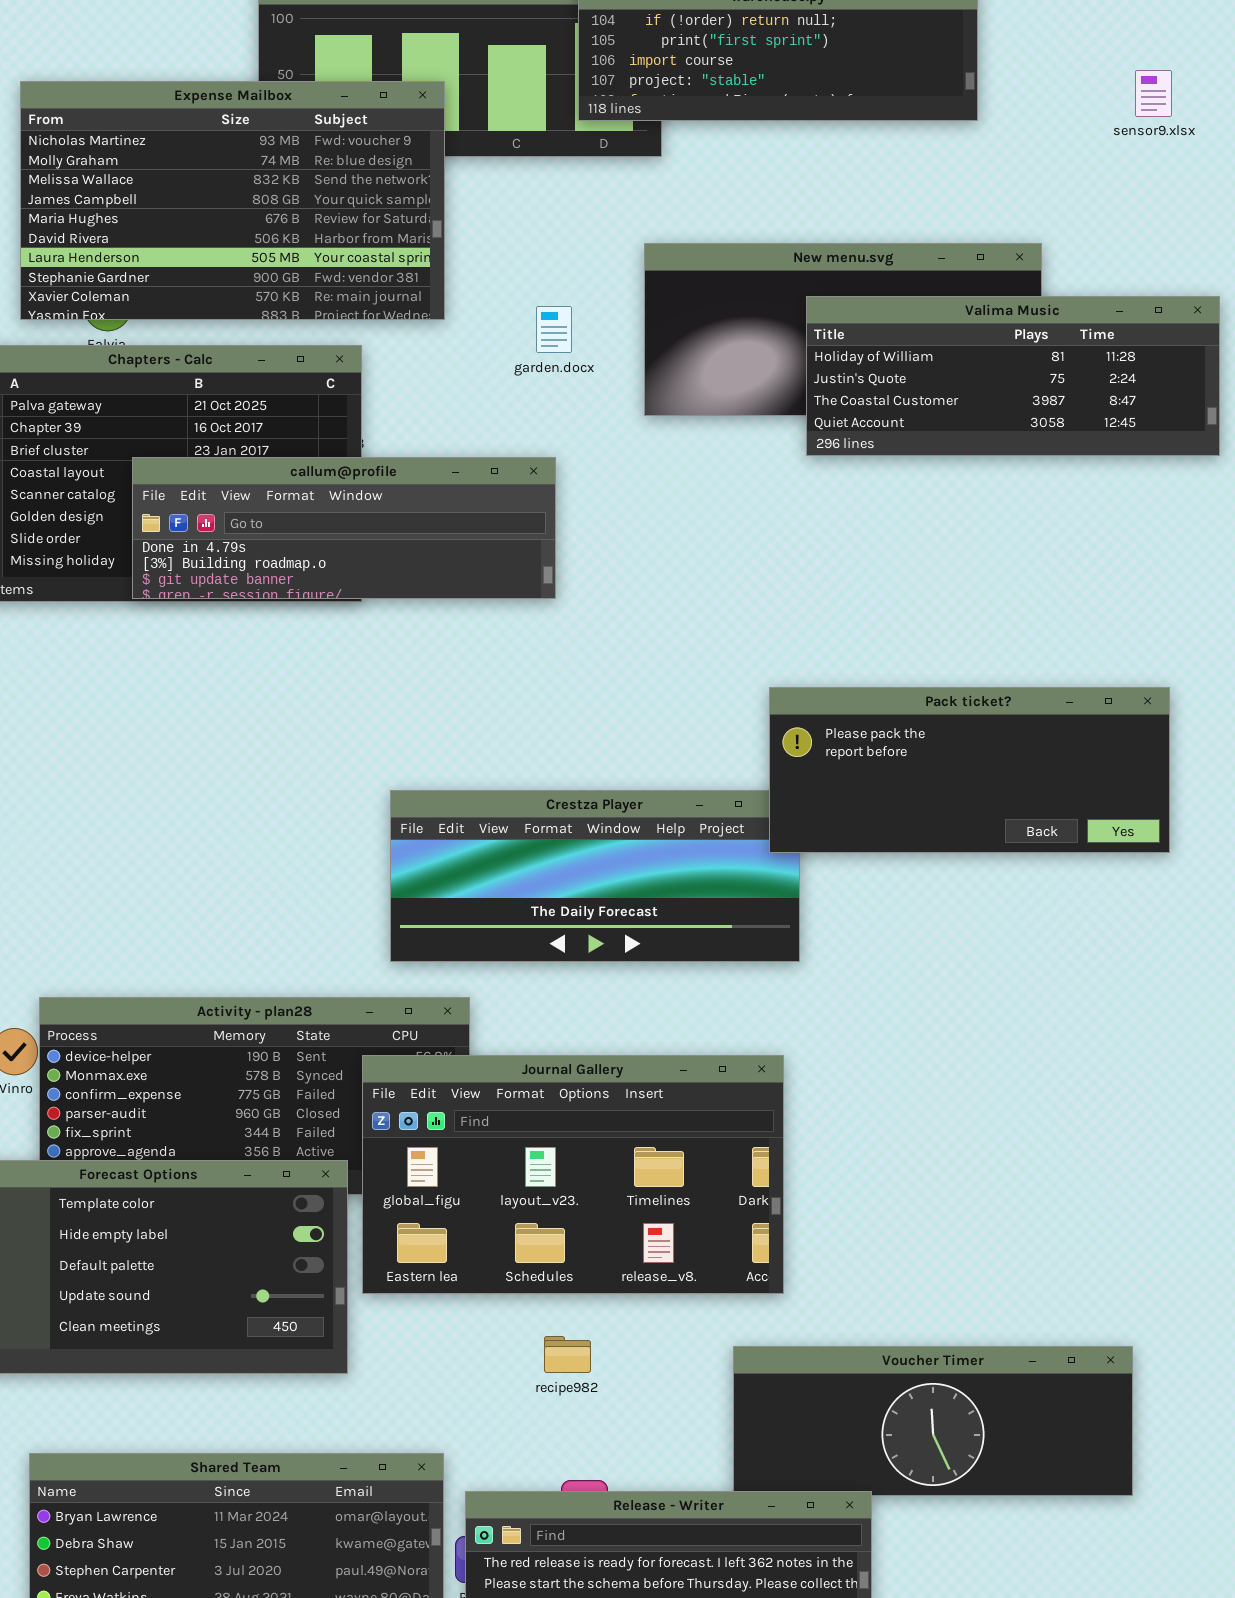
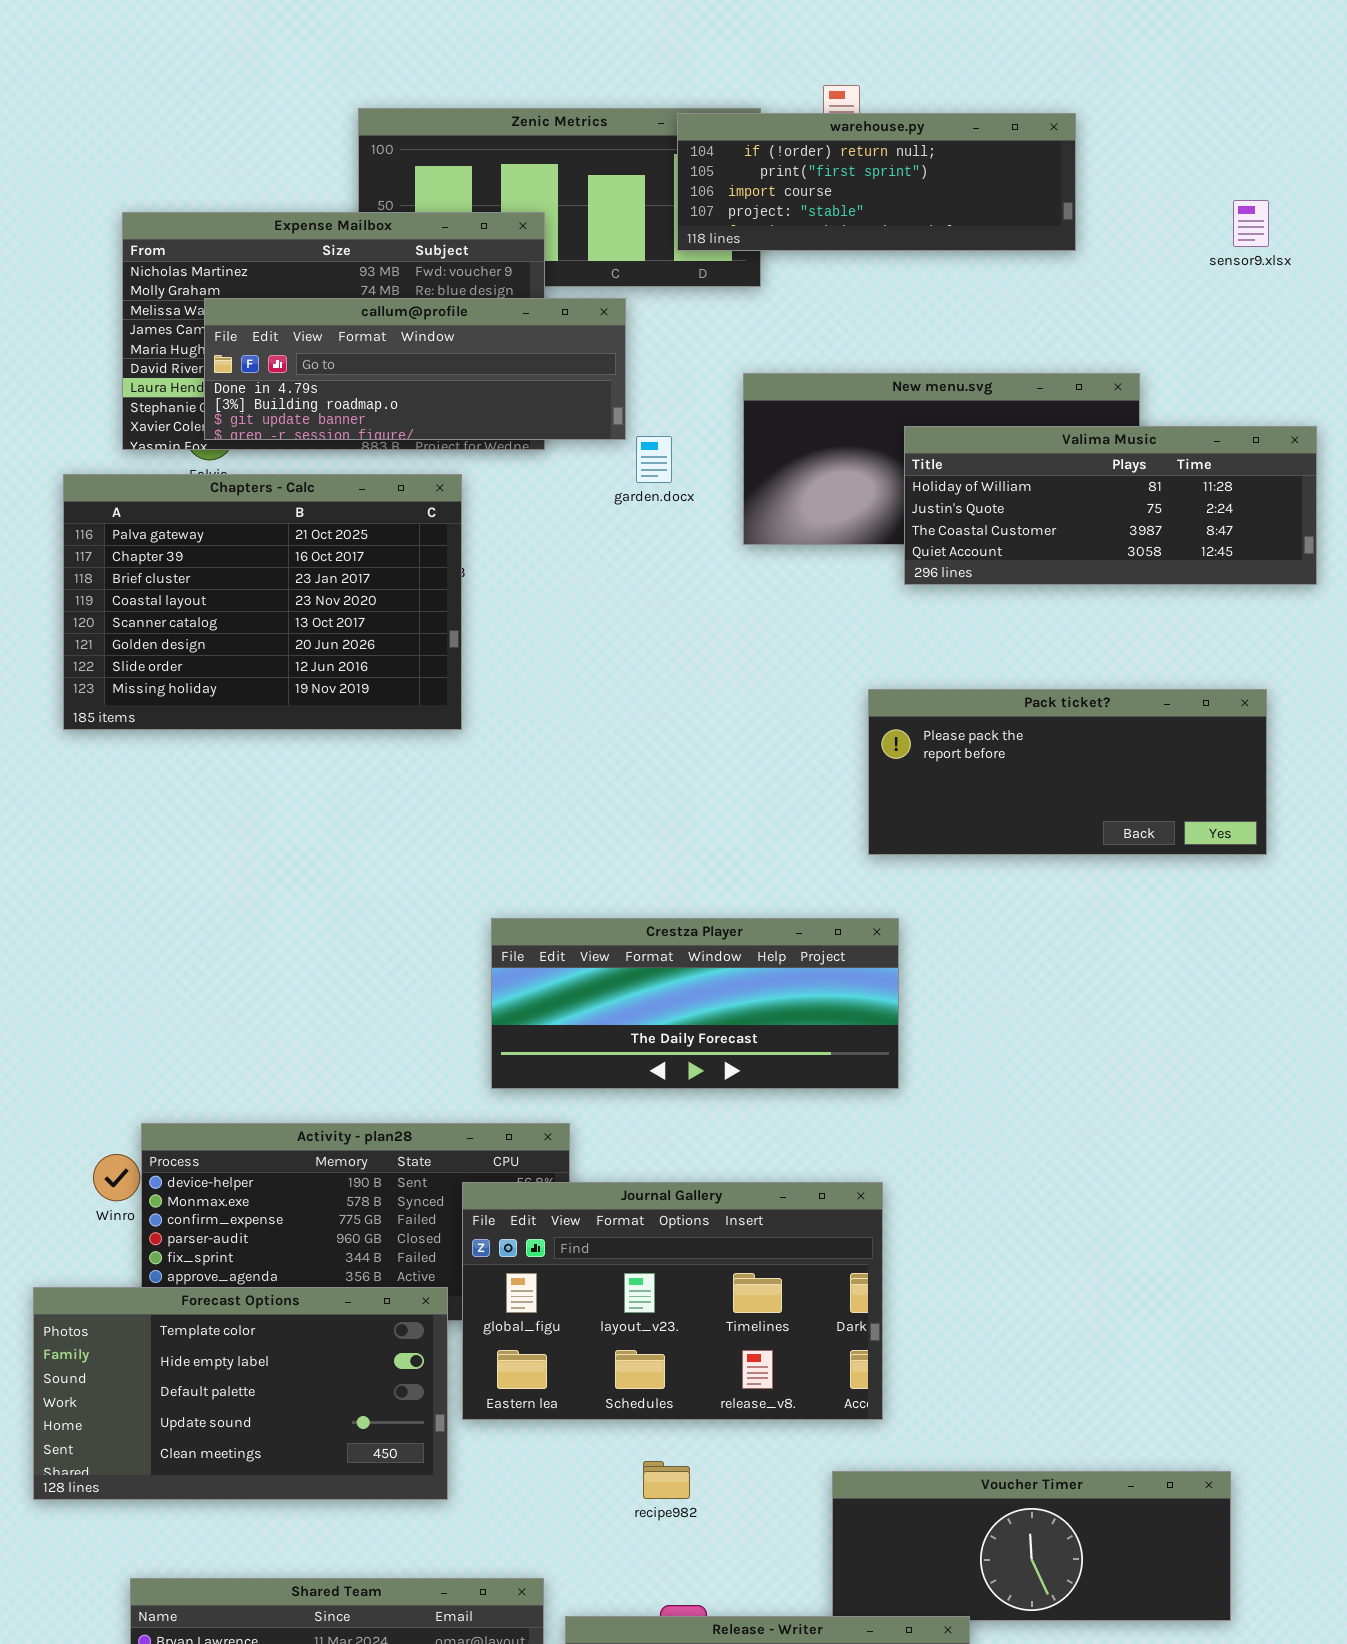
callum@profile: [132,457,556,599] -> [204,298,626,440], moved
Pack ticket?: [769,687,1170,853] -> [868,689,1267,855], moved

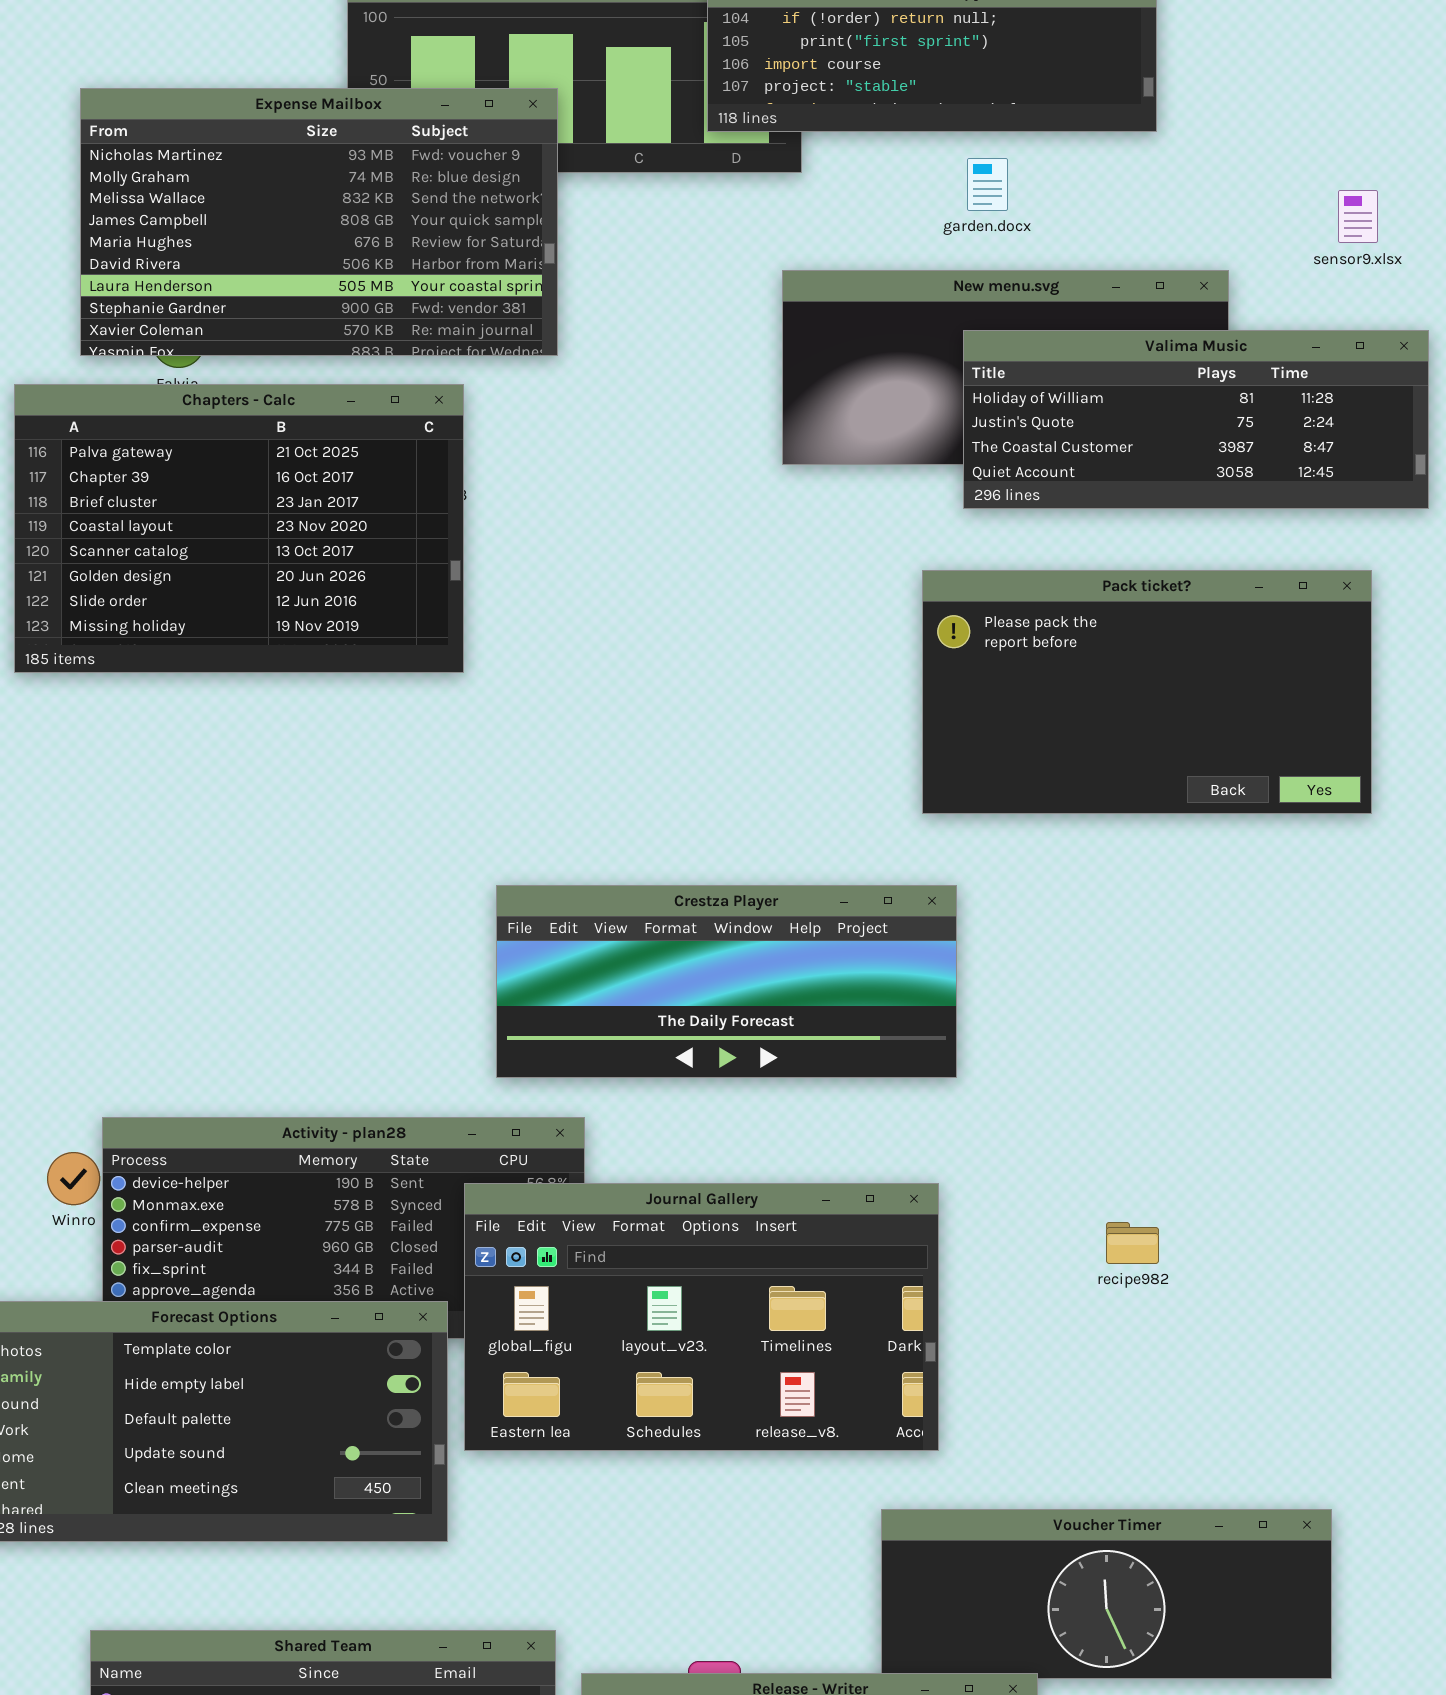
sensor9.xlsx: [1233,200,1269,247] -> [1338,190,1378,243], moved
callum@profile: [204,298,626,440] -> none, closed
garden.docx: [636,436,672,483] -> [967,158,1008,211], moved
Pack ticket?: [868,689,1267,855] -> [922,570,1372,814], resized
recipe982: [643,1461,690,1499] -> [1106,1222,1159,1264], moved

